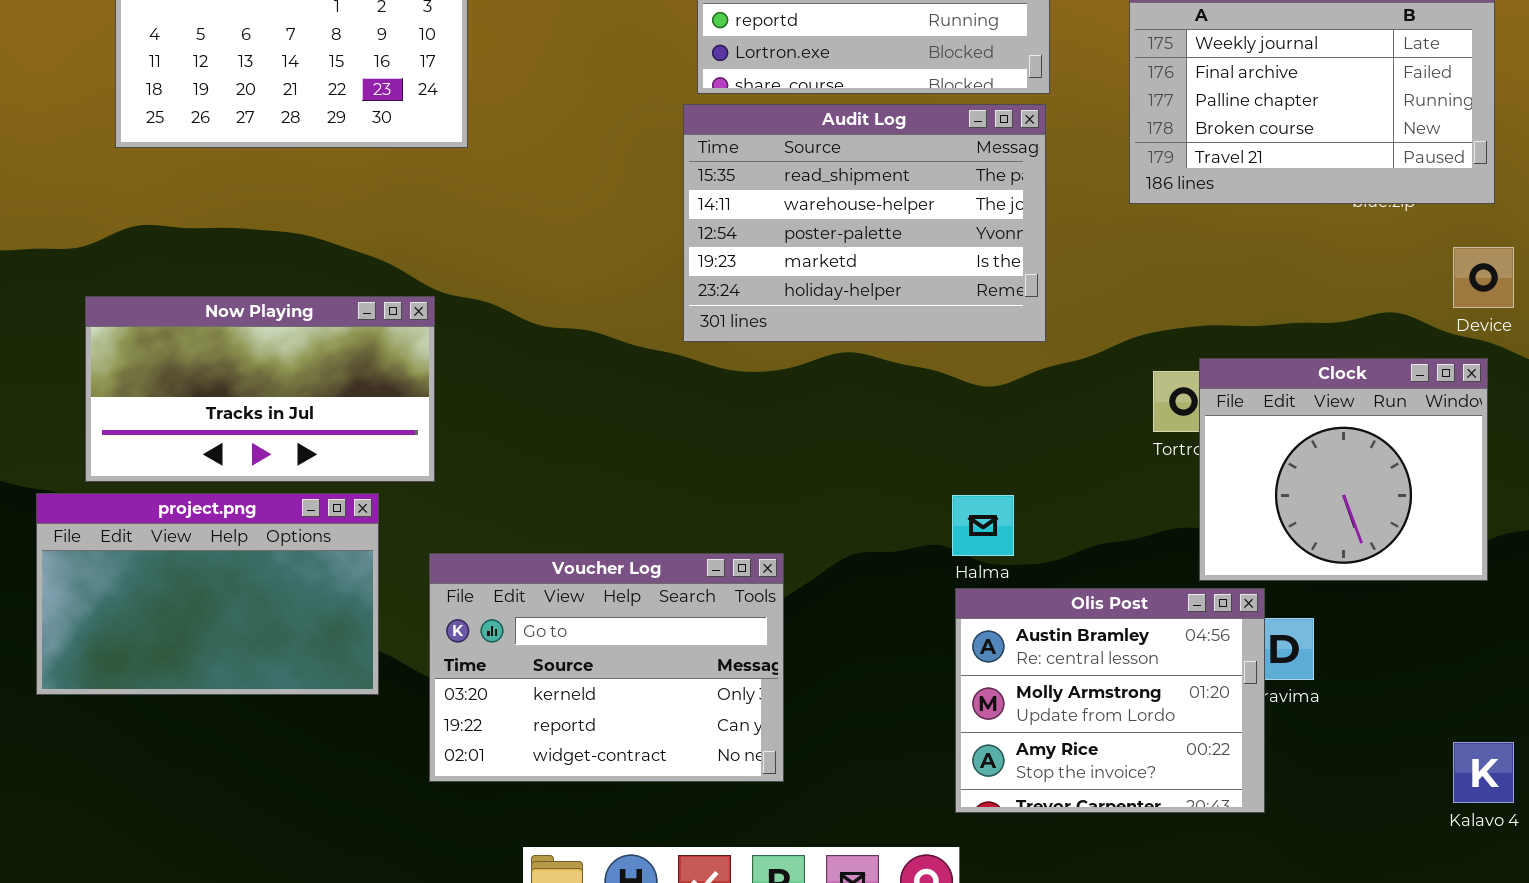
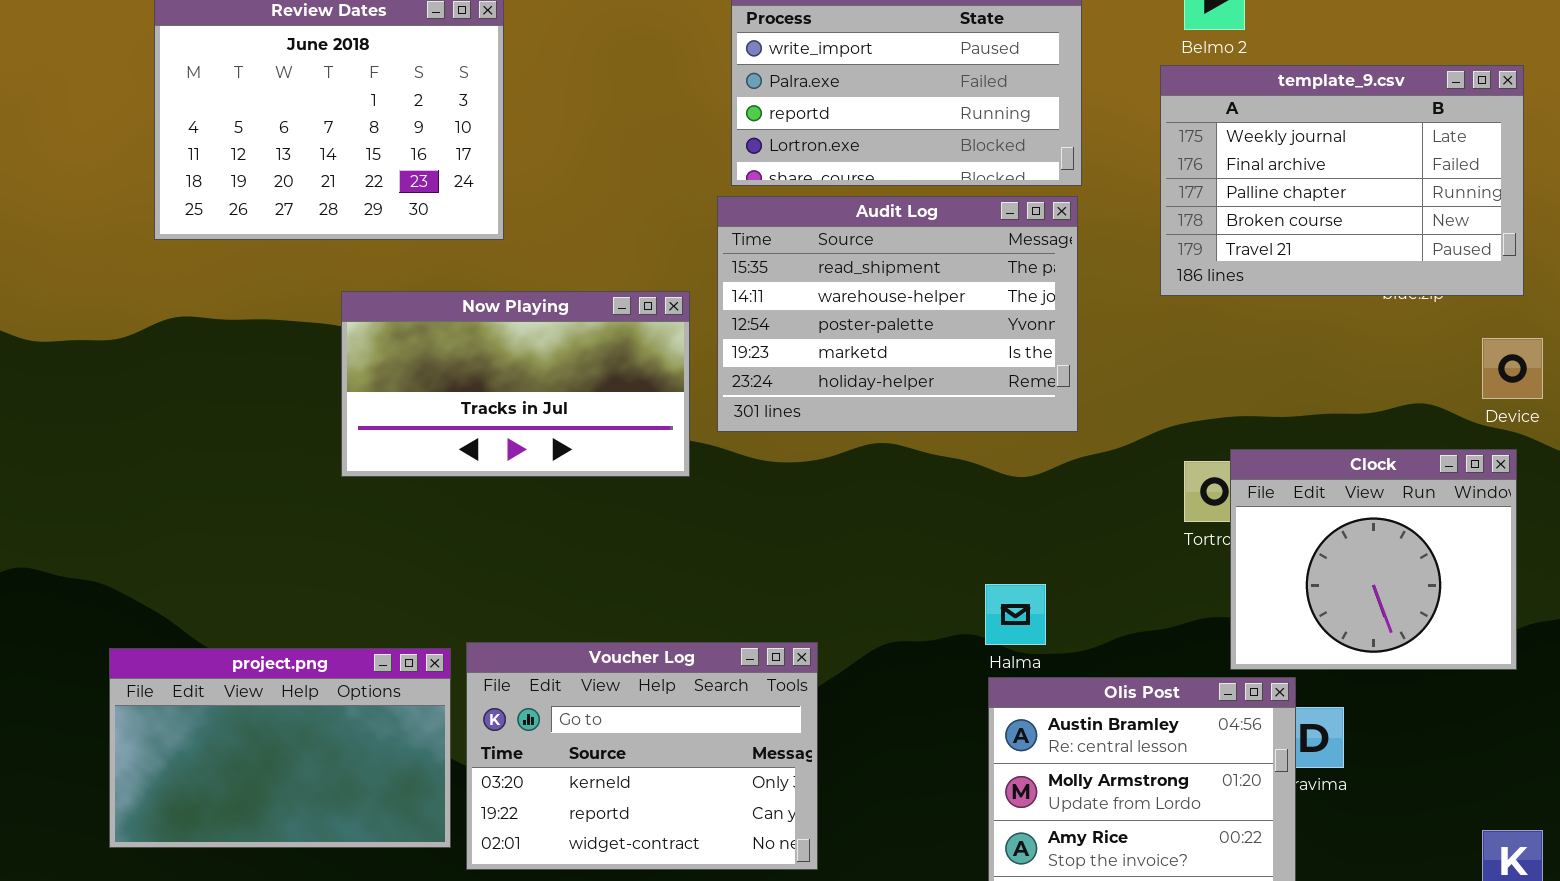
Now Playing: [85,296,435,482] -> [341,291,690,477], moved
project.png: [36,493,379,695] -> [109,648,451,848], moved

